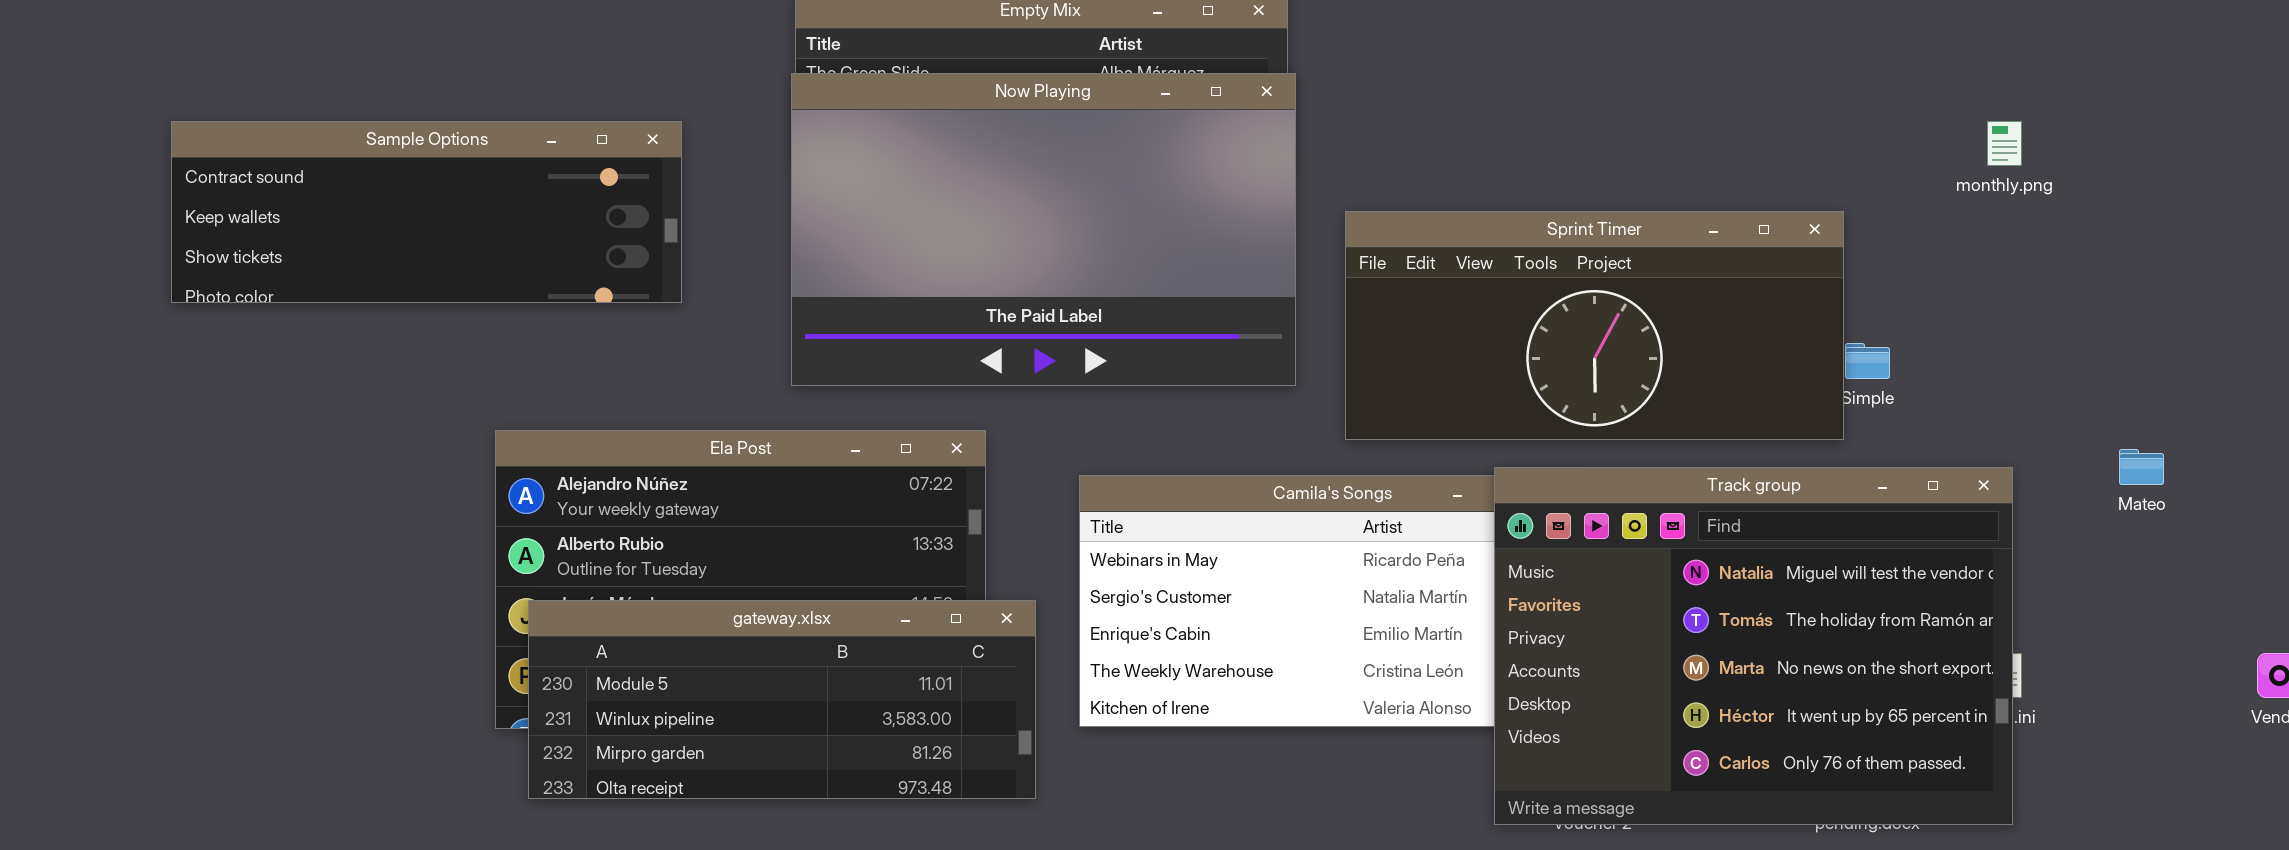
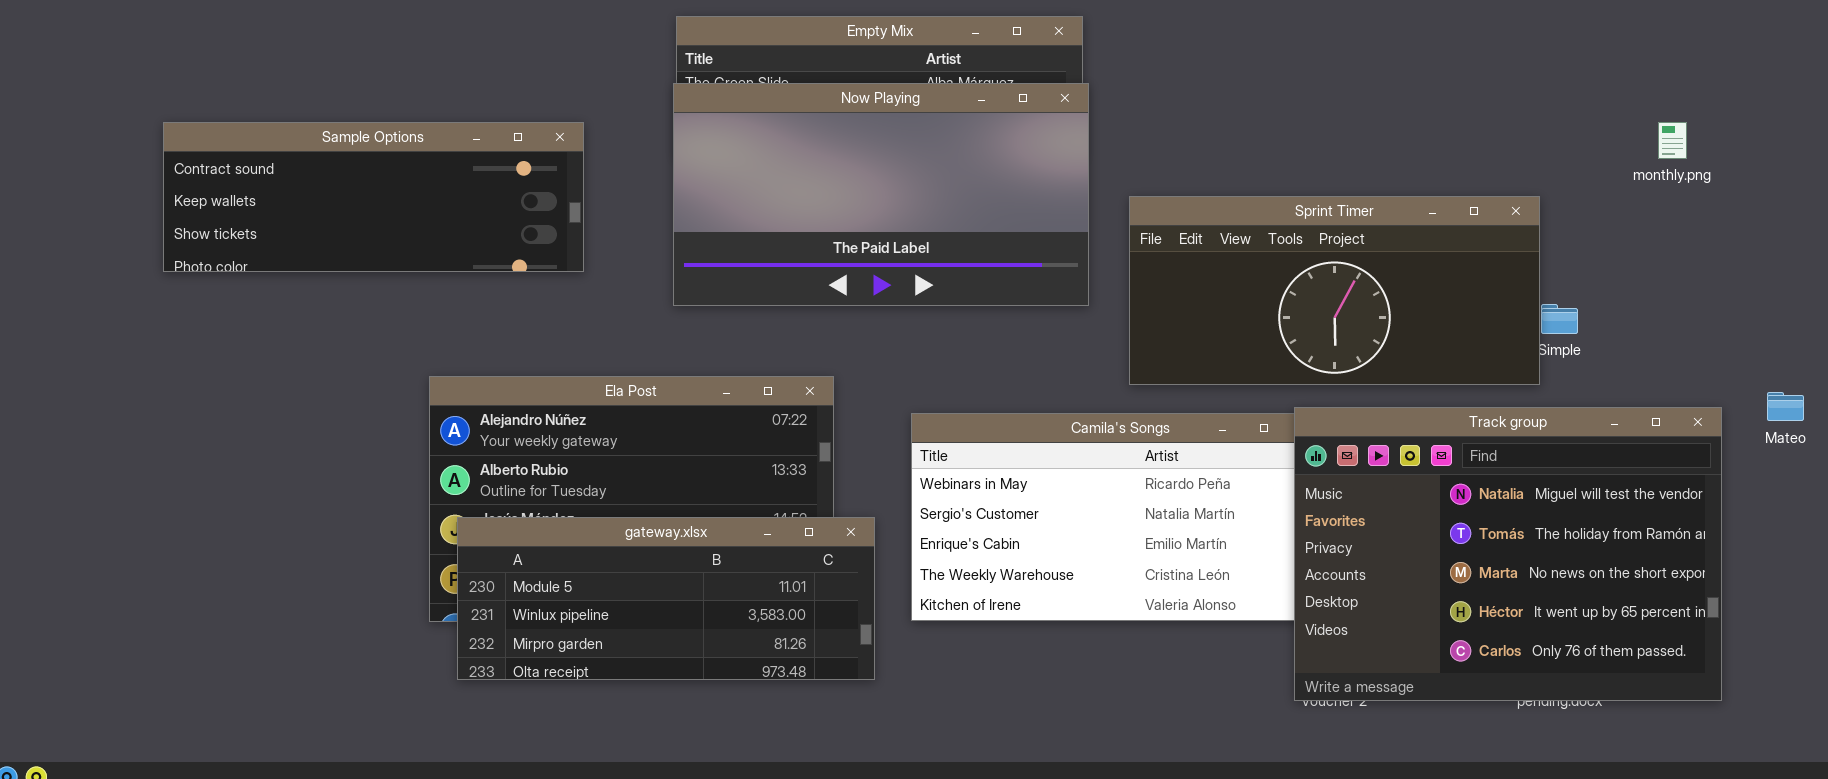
Now Playing: [791,73,1296,386] -> [673,83,1089,306], resized
Track group: [1494,467,2013,825] -> [1294,407,1722,701], moved

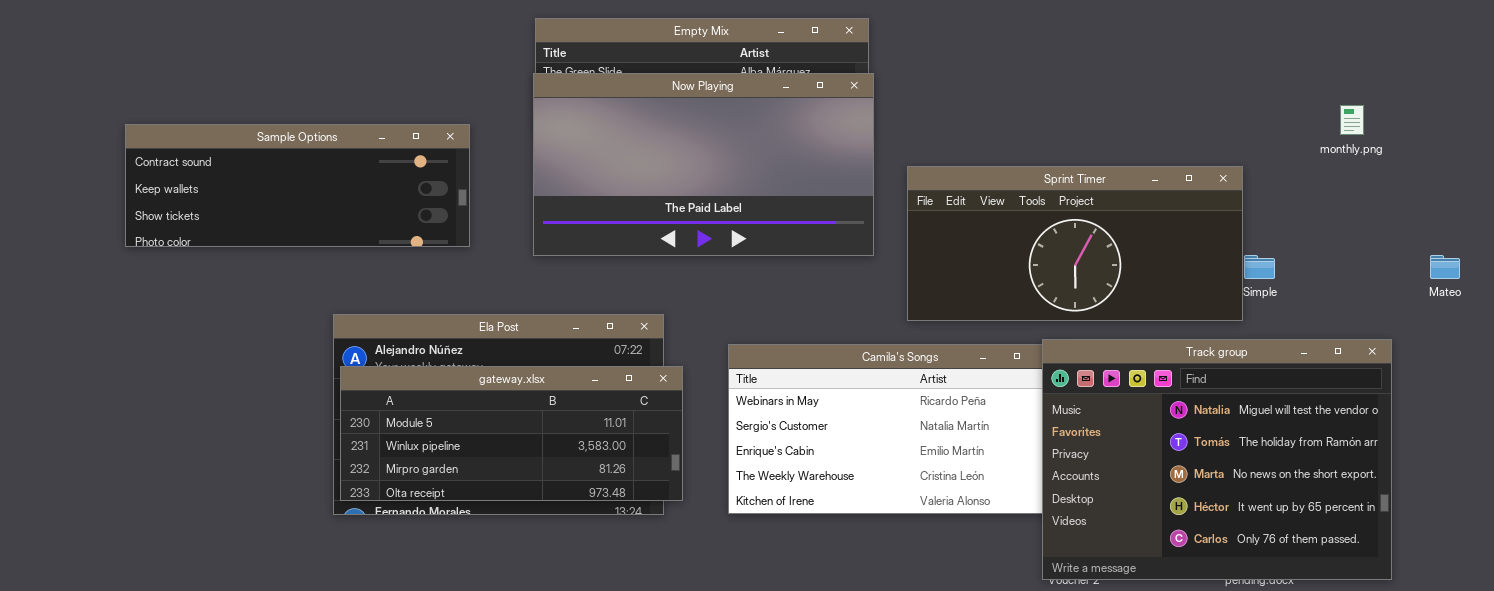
Sample Options: [163,122,584,272] -> [125,124,470,247], moved
Mateo: [1767,392,1804,421] -> [1430,255,1460,279], moved
gateway.xlsx: [457,517,875,680] -> [340,366,683,501], moved

